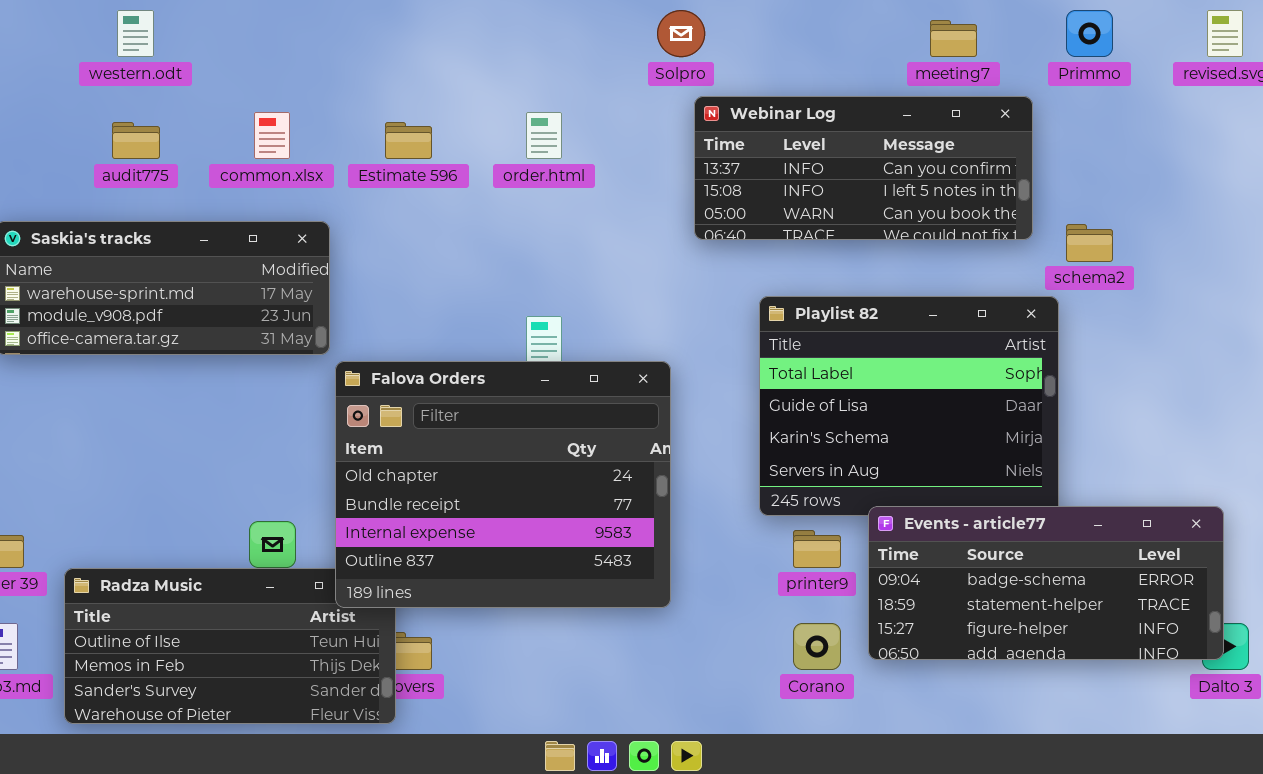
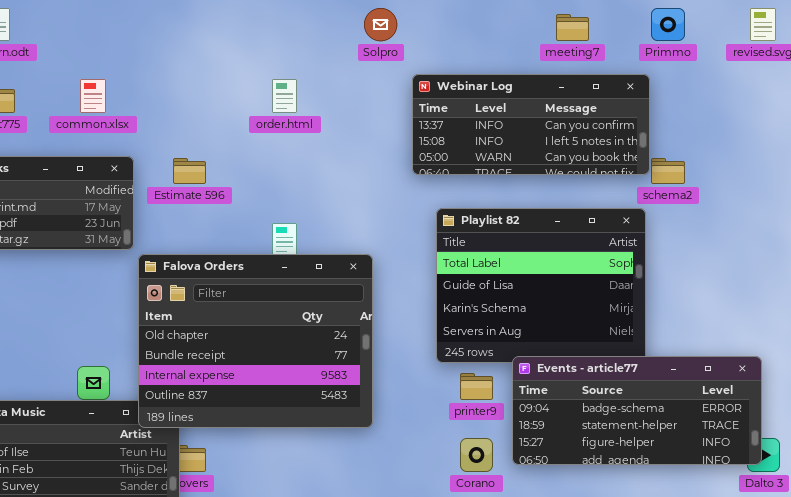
Webinar Log: [694,96,1033,240] -> [412,74,650,175], moved
Estimate 596: [385,122,432,159] -> [173,158,206,184], moved

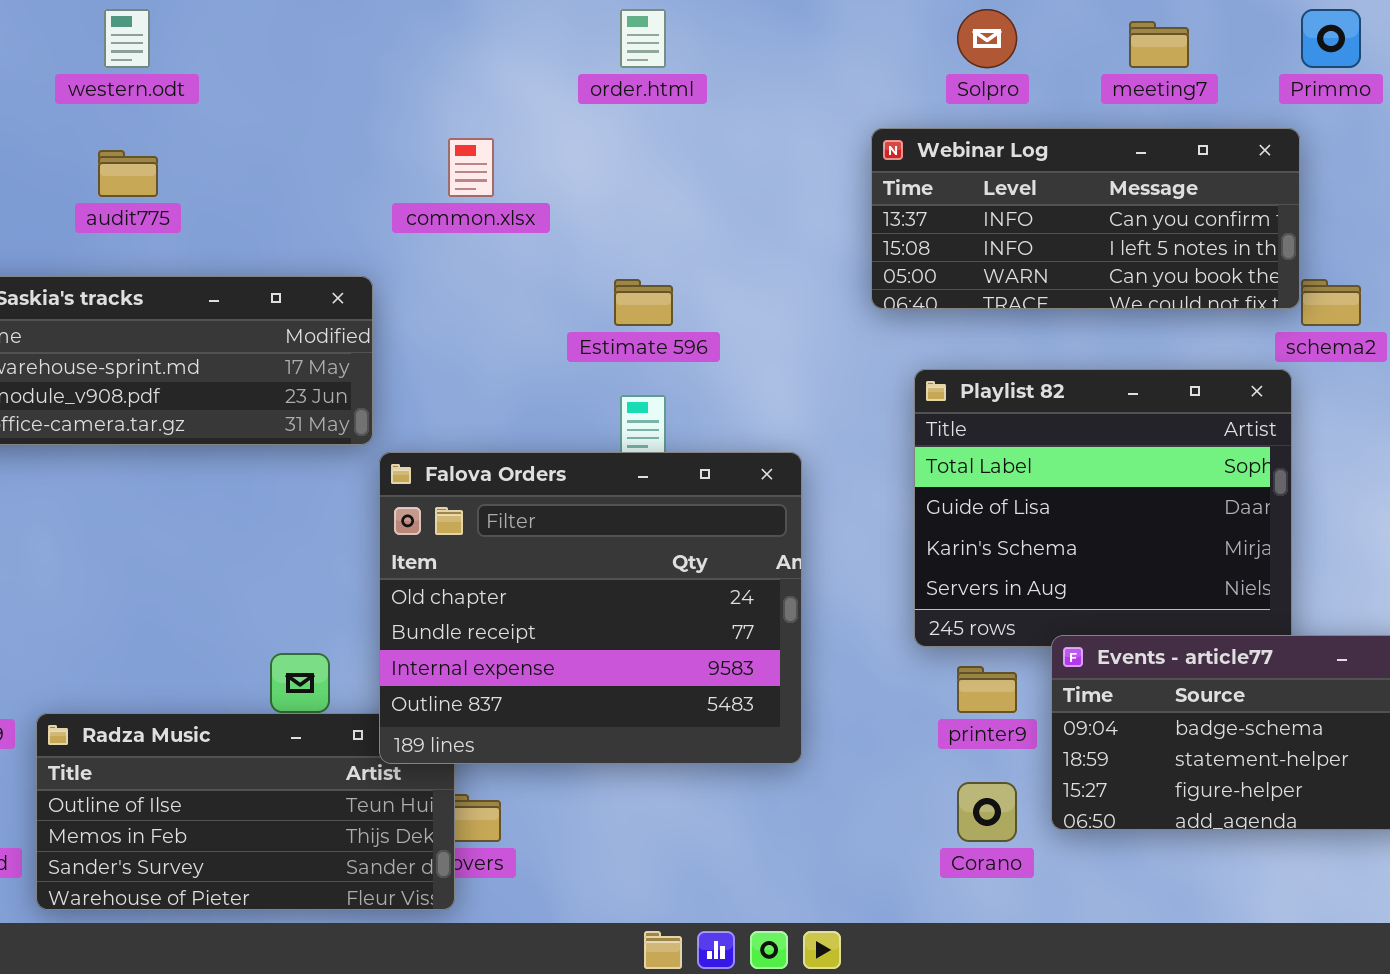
Solpro: [364,8,397,41] -> [957,9,1017,68], moved
common.xlsx: [80,79,106,113] -> [448,138,494,197], moved
order.html: [272,79,297,113] -> [620,9,666,68], moved
Estimate 596: [173,158,206,184] -> [614,279,673,326], moved

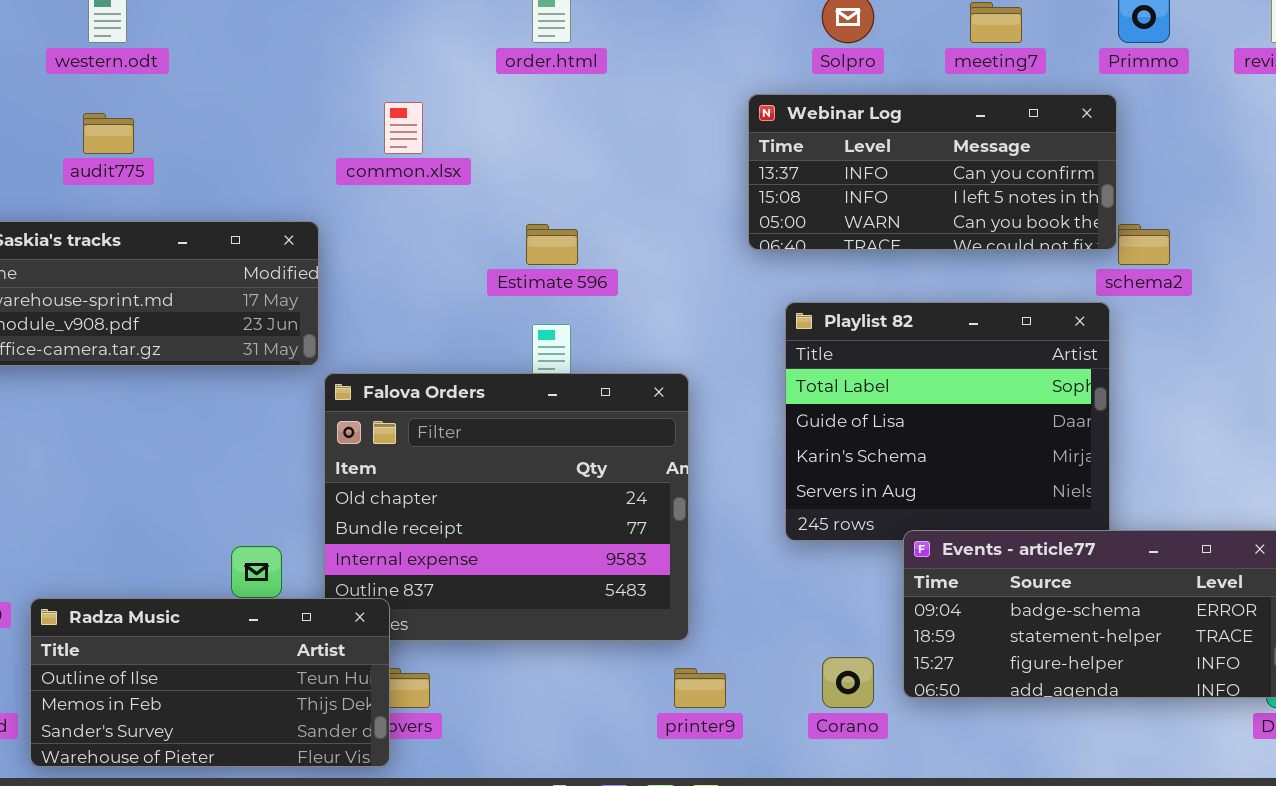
printer9: [957,666,1017,713] -> [674,668,726,708], moved
Radza Music: [36,713,455,910] -> [30,598,390,767], raised

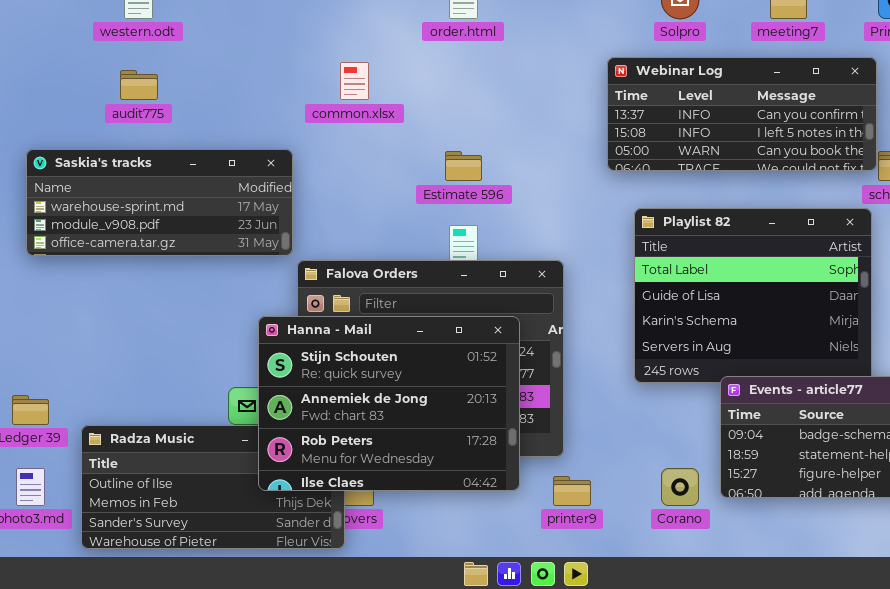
Hanna - Mail: none -> [258,316,520,491], opened

